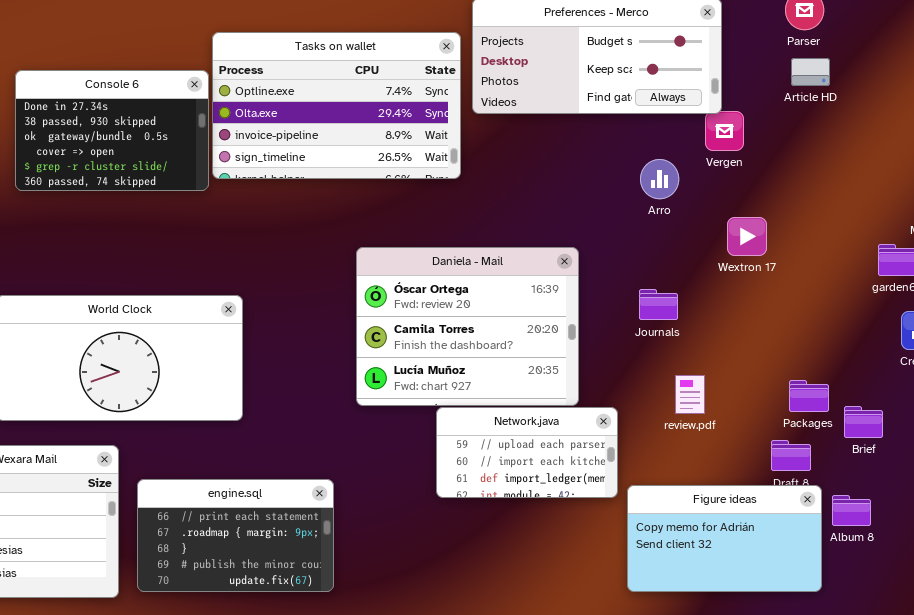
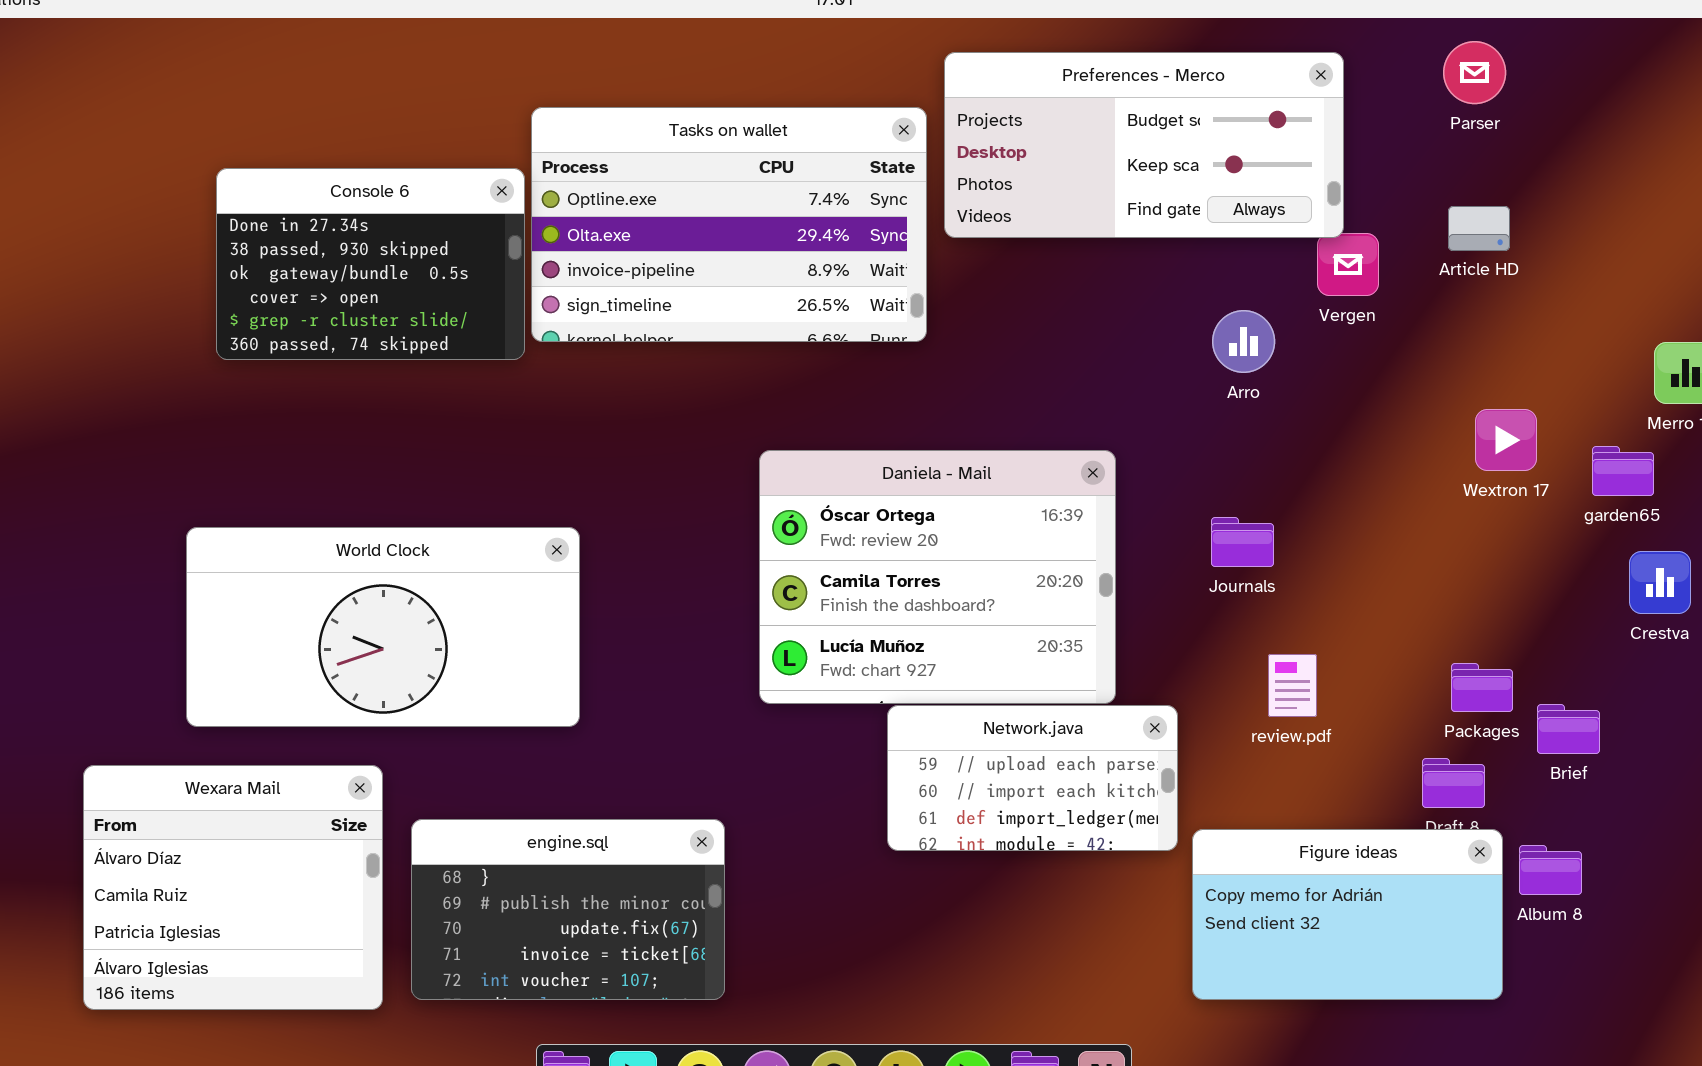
Article HD: [791,58,830,86] -> [1448,206,1510,251], moved
Wextron 17: [727,217,767,256] -> [1475,409,1537,471], moved
engine.sql: [137,479,334,592] -> [411,819,725,1000], scrolled down 2 rows

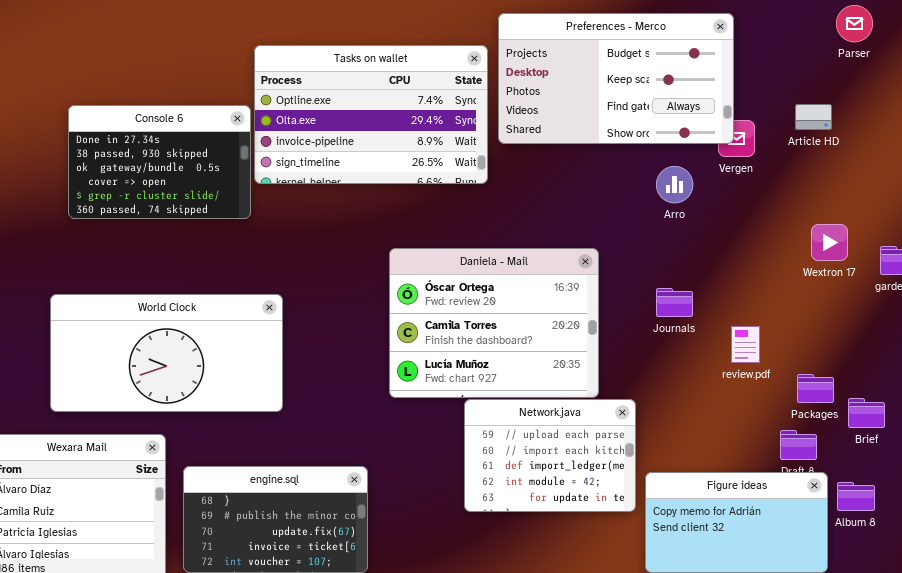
Parser: [1443,41,1506,104] -> [836,5,873,42], moved
Preferences - Merco: [944,52,1344,238] -> [498,13,734,144], resized
Console 6: [216,168,525,360] -> [68,105,251,219], moved
review.pdf: [1268,654,1317,717] -> [731,326,760,363], moved
Network.java: [887,705,1178,851] -> [464,399,636,512], resized

